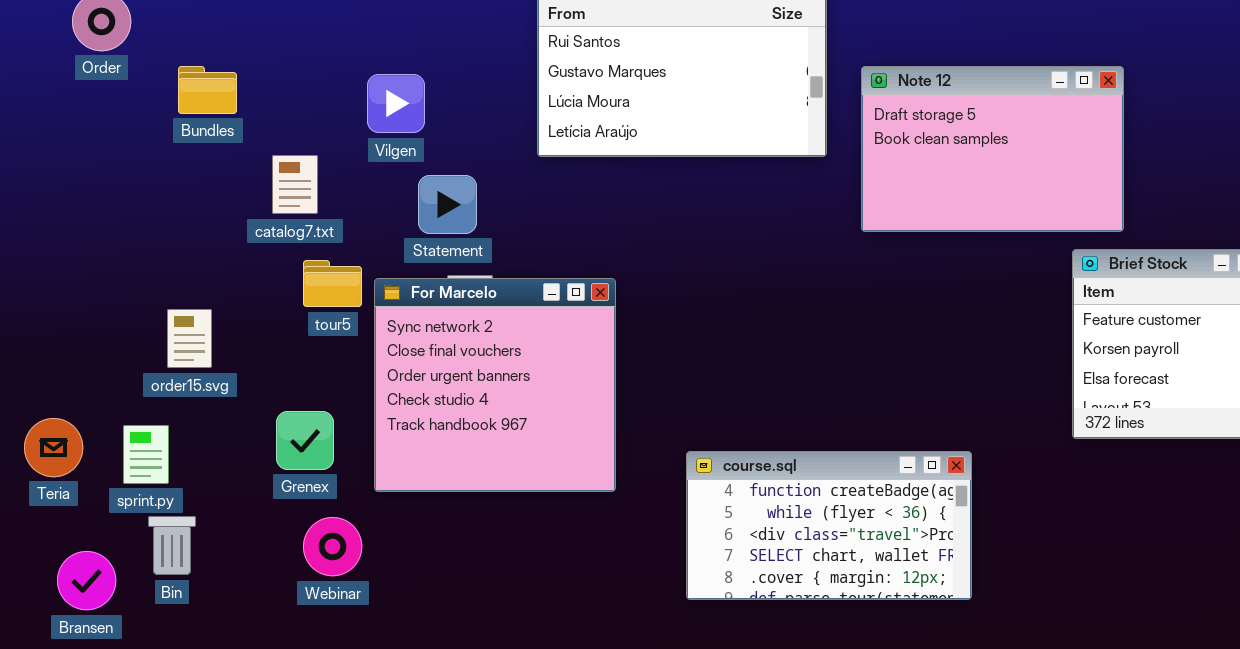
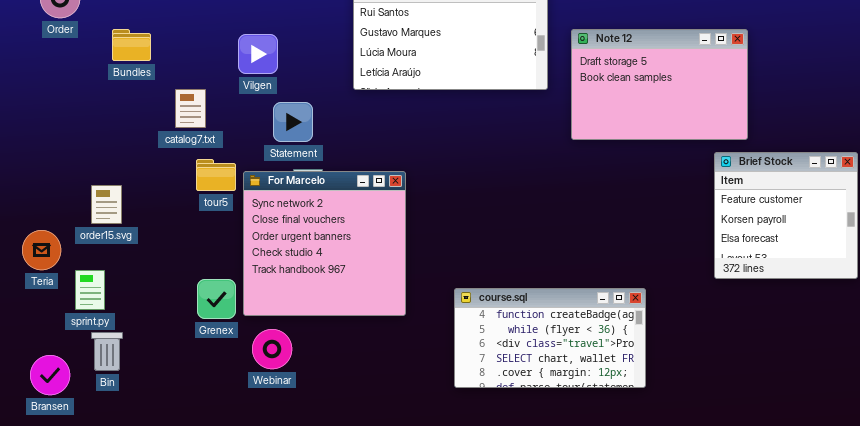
order15.svg: [167,309,212,368] -> [91,185,122,224], moved
Grenex: [276,411,334,470] -> [197,279,236,319], moved
Teria: [24,418,83,477] -> [22,230,61,270], moved
Webinar: [303,517,362,576] -> [252,329,292,369], moved

